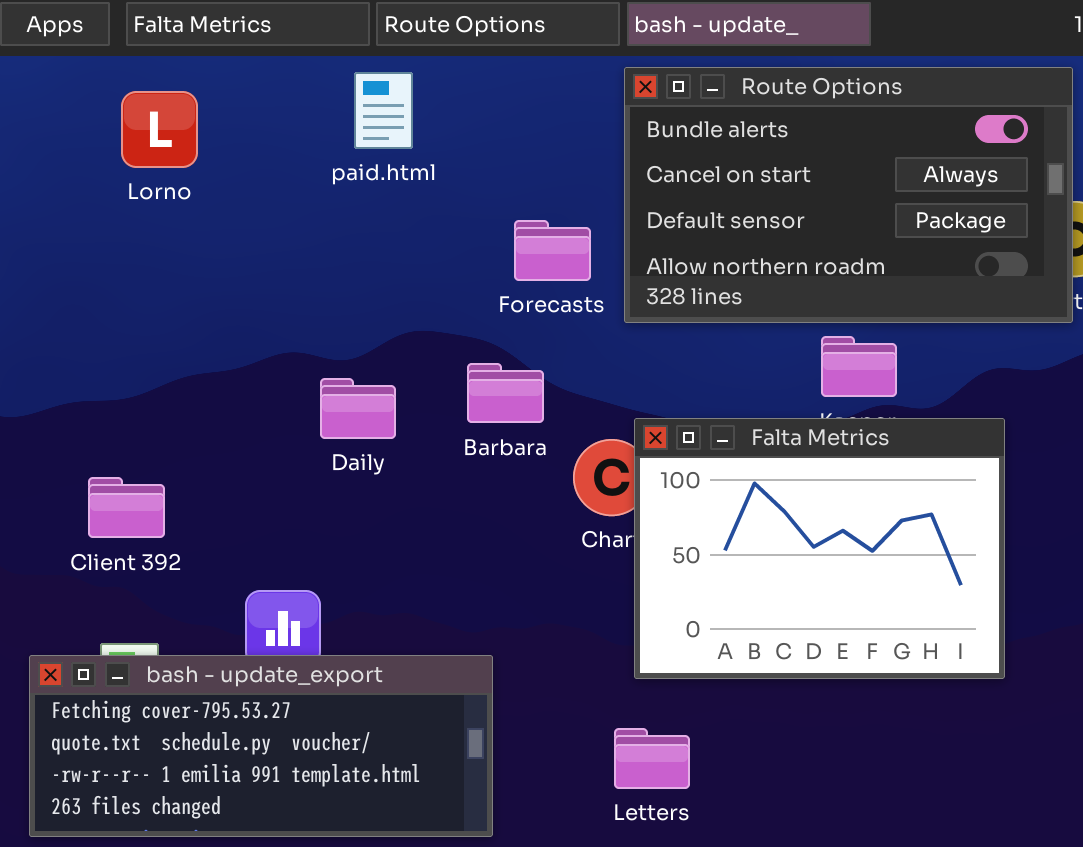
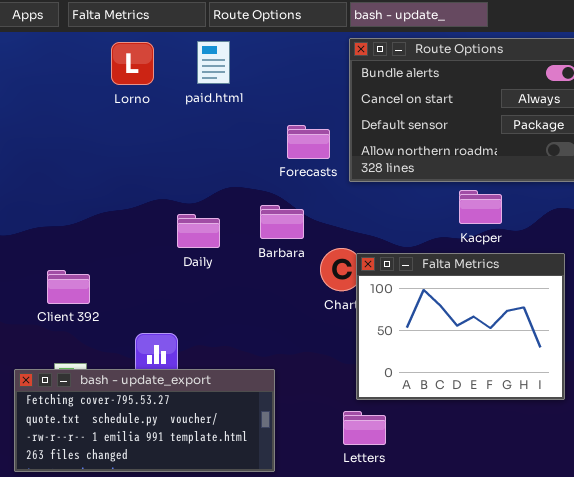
Lorno: [121,91,198,168] -> [111,42,154,85], moved
Falta Metrics: [634,418,1005,679] -> [356,253,565,400], moved

